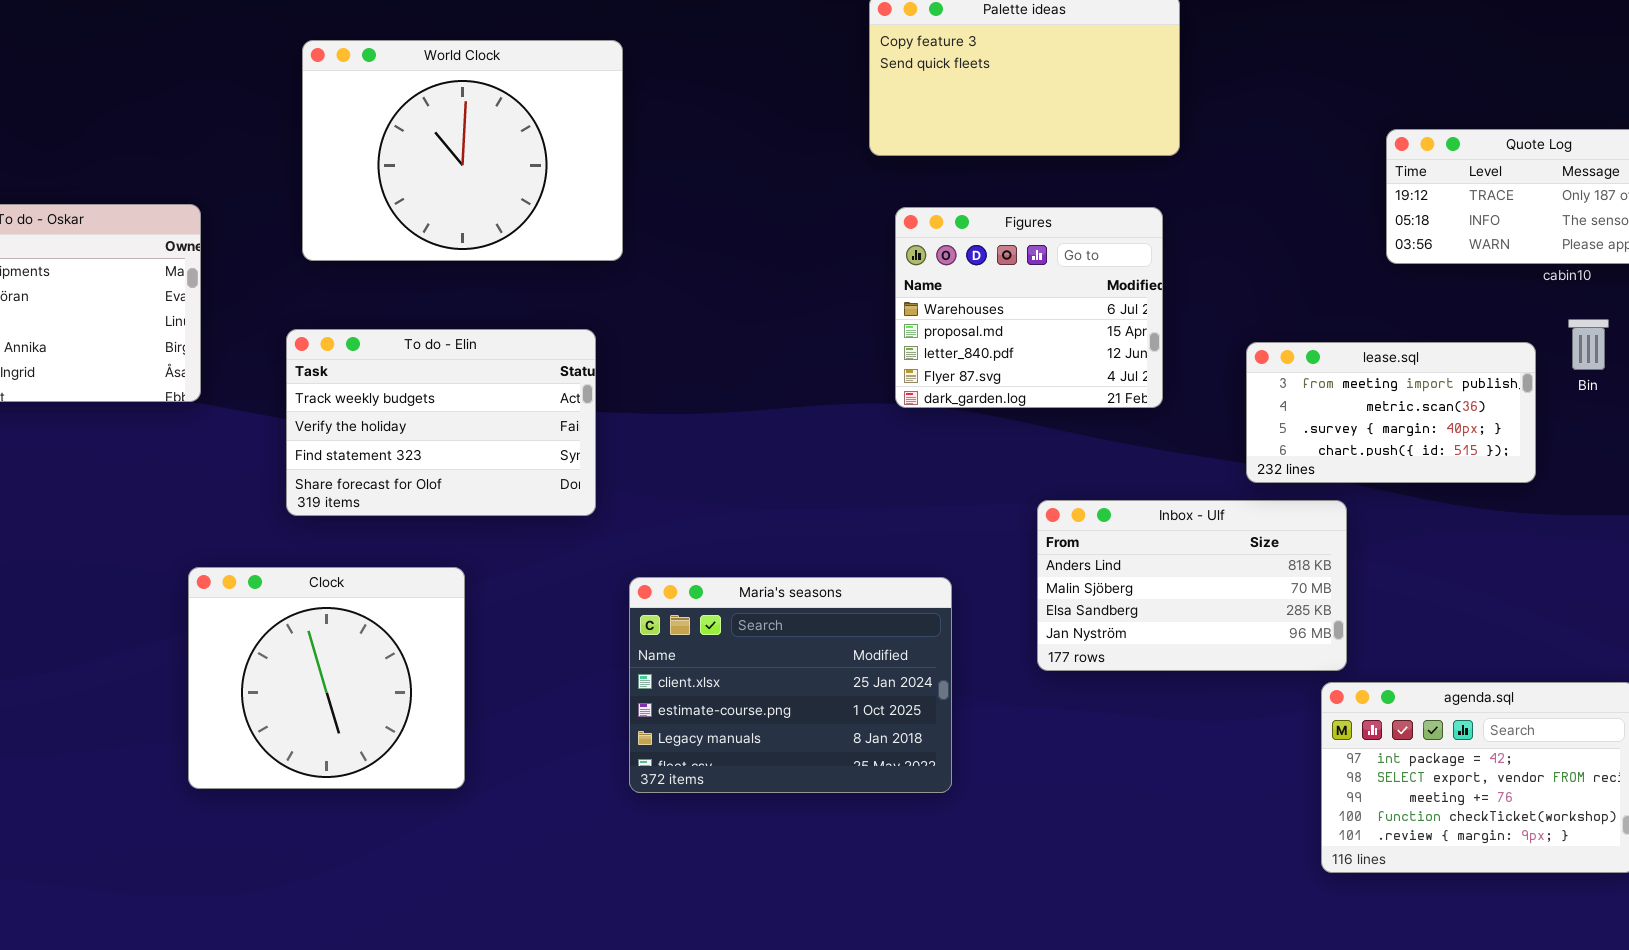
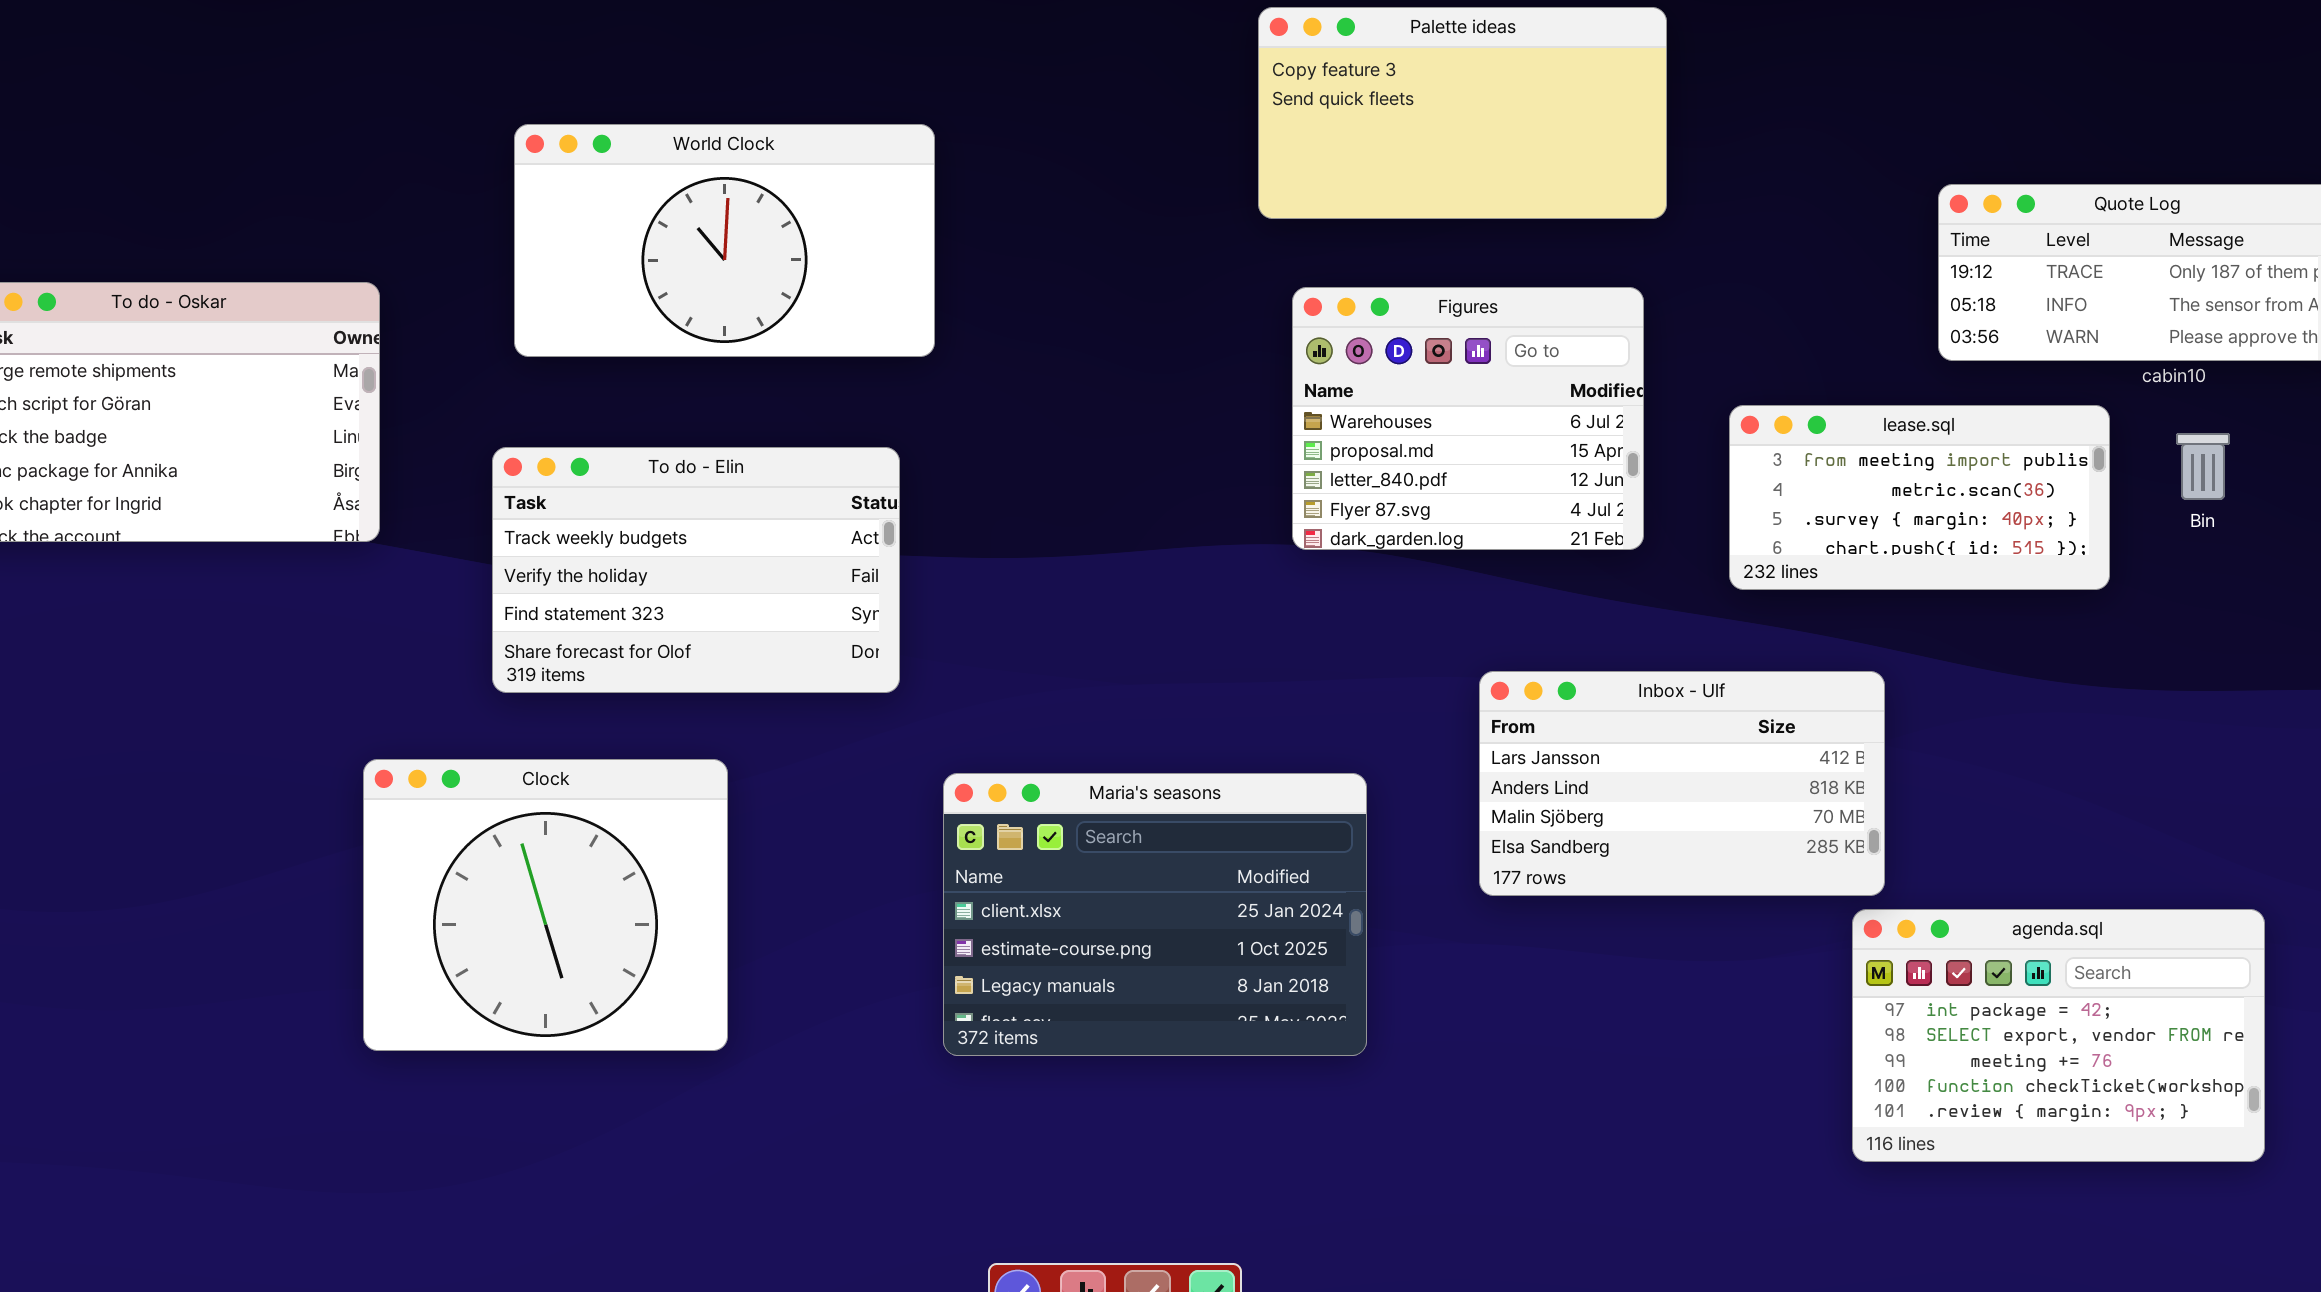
World Clock: [302,40,623,261] -> [514,124,935,357], resized
lease.sql: [1246,342,1536,483] -> [1729,405,2110,590], moved
Inbox - Ulf: [1037,500,1347,671] -> [1479,671,1885,896], scrolled up 1 row

